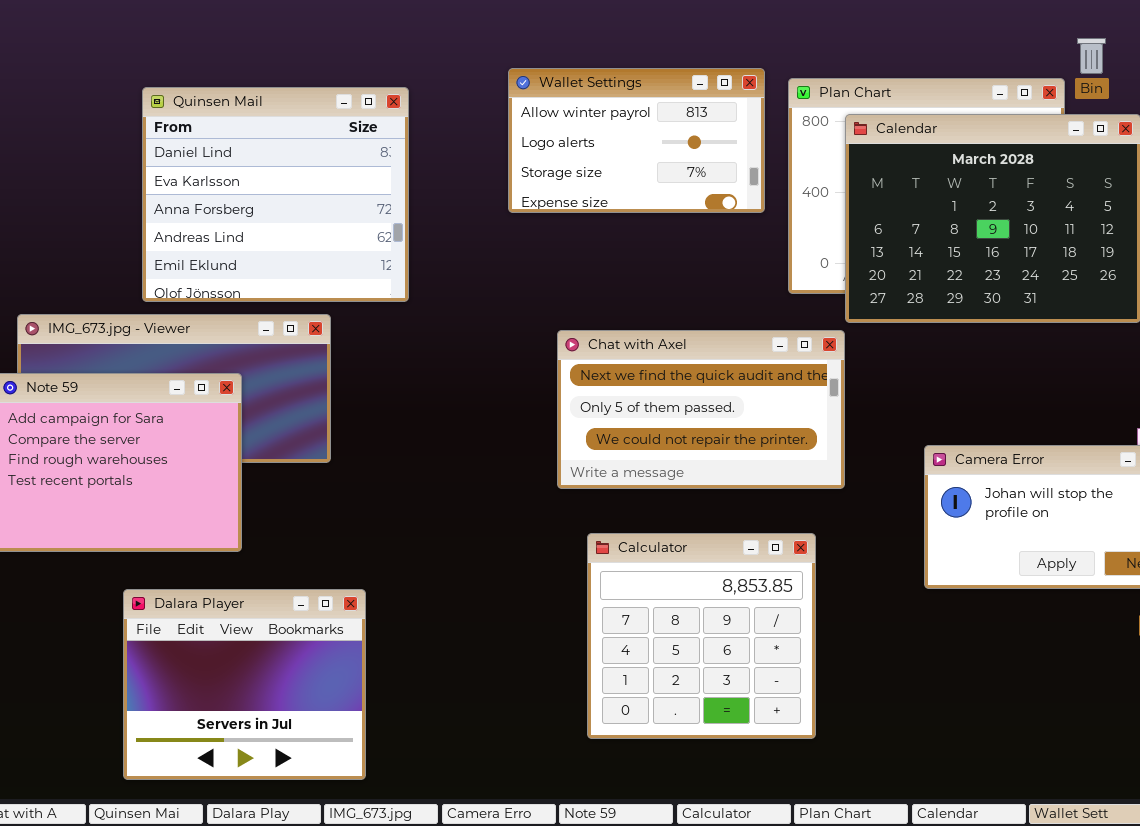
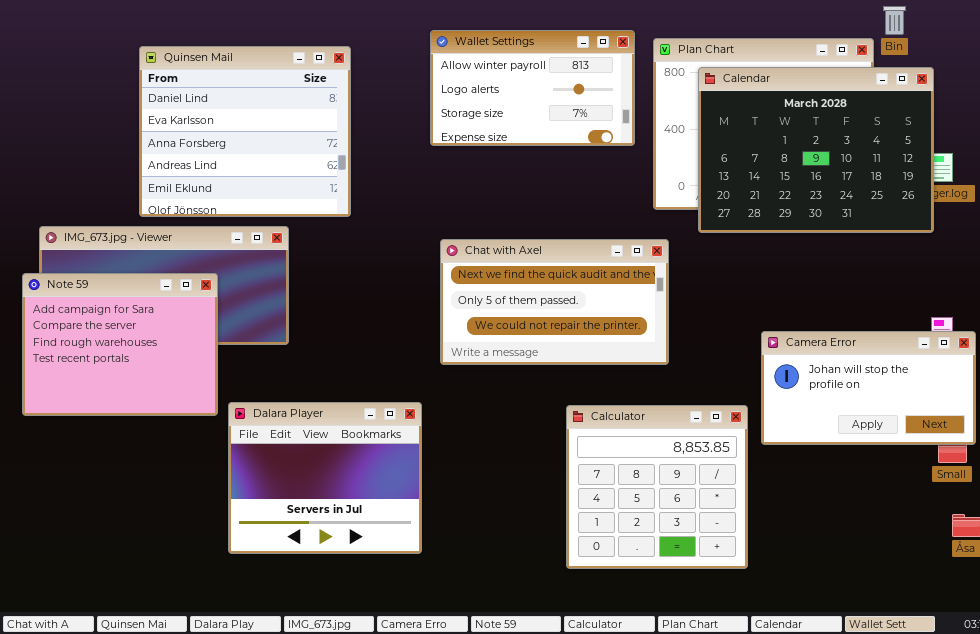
Chat with Axel: [557,330,845,489] -> [440,239,669,365], moved
Calculator: [587,533,816,739] -> [566,405,748,569], moved
Dalara Player: [123,589,366,780] -> [228,402,422,554], moved

